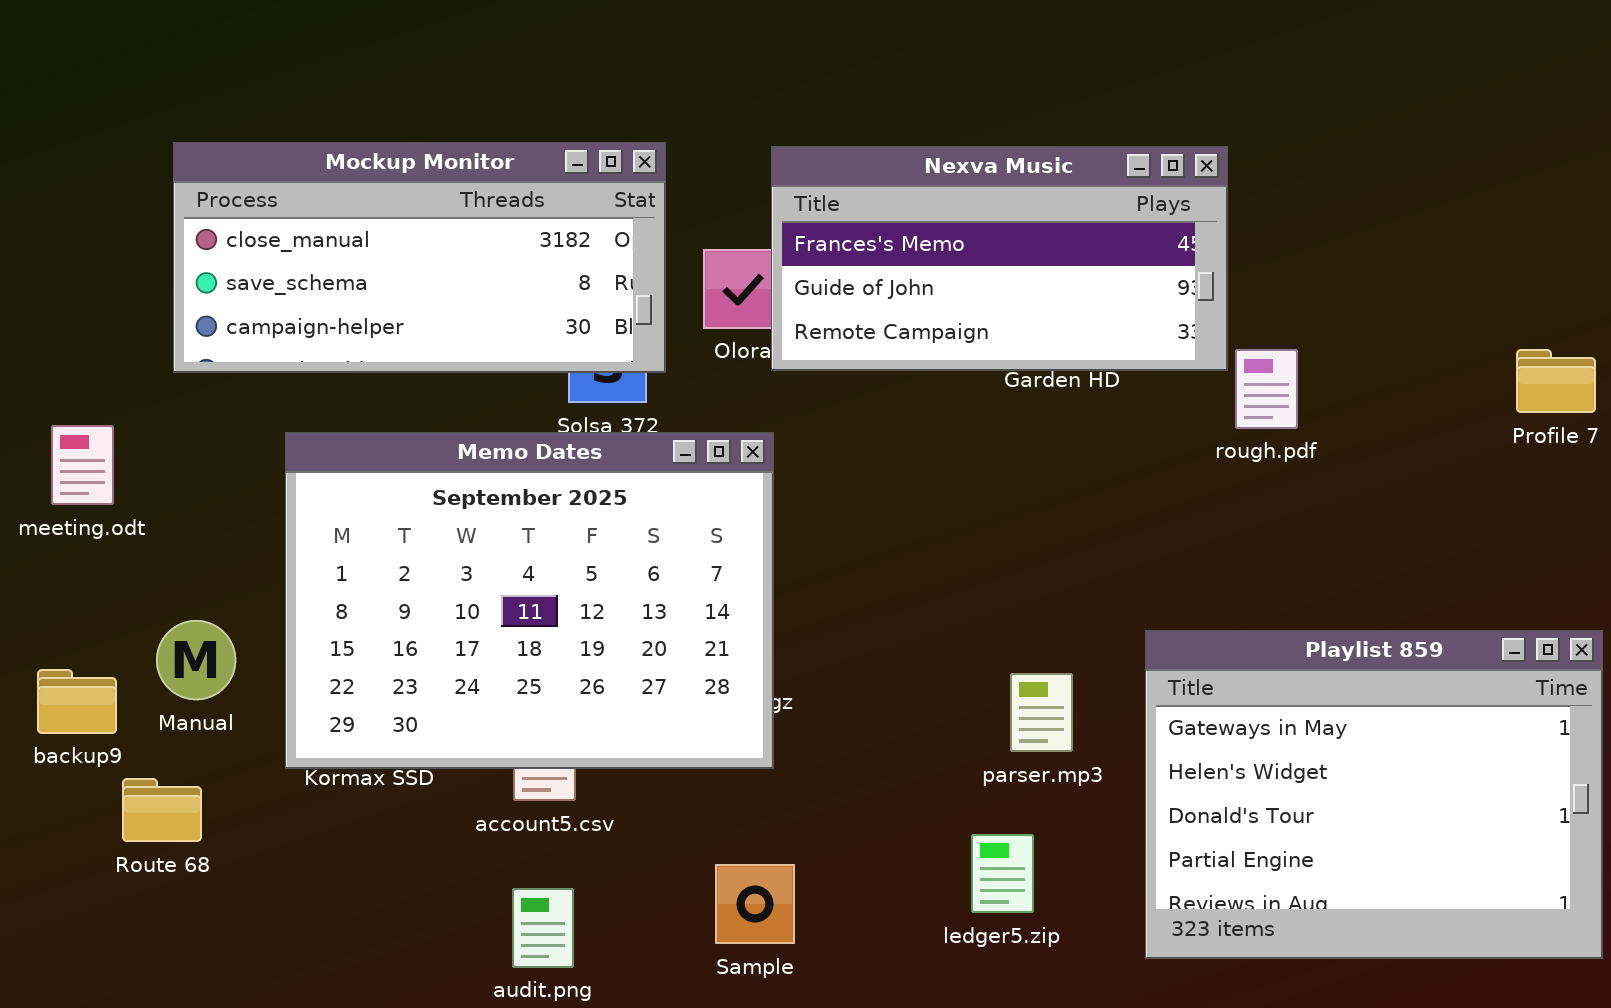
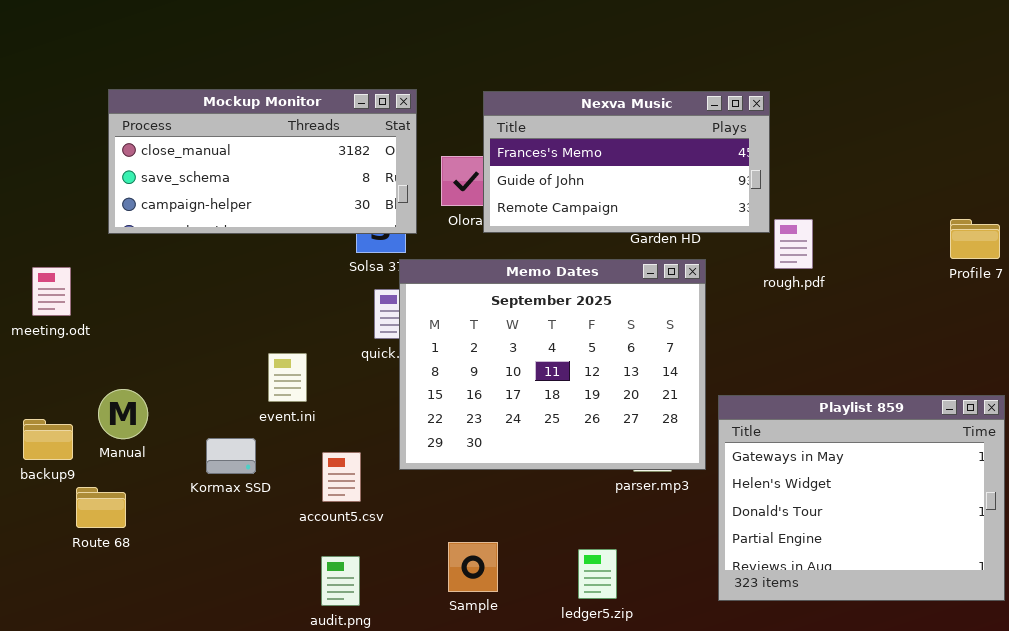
Memo Dates: [285,432,774,769] -> [399,259,706,470], moved
ledger5.zip: [971,834,1034,913] -> [578,549,617,599], moved

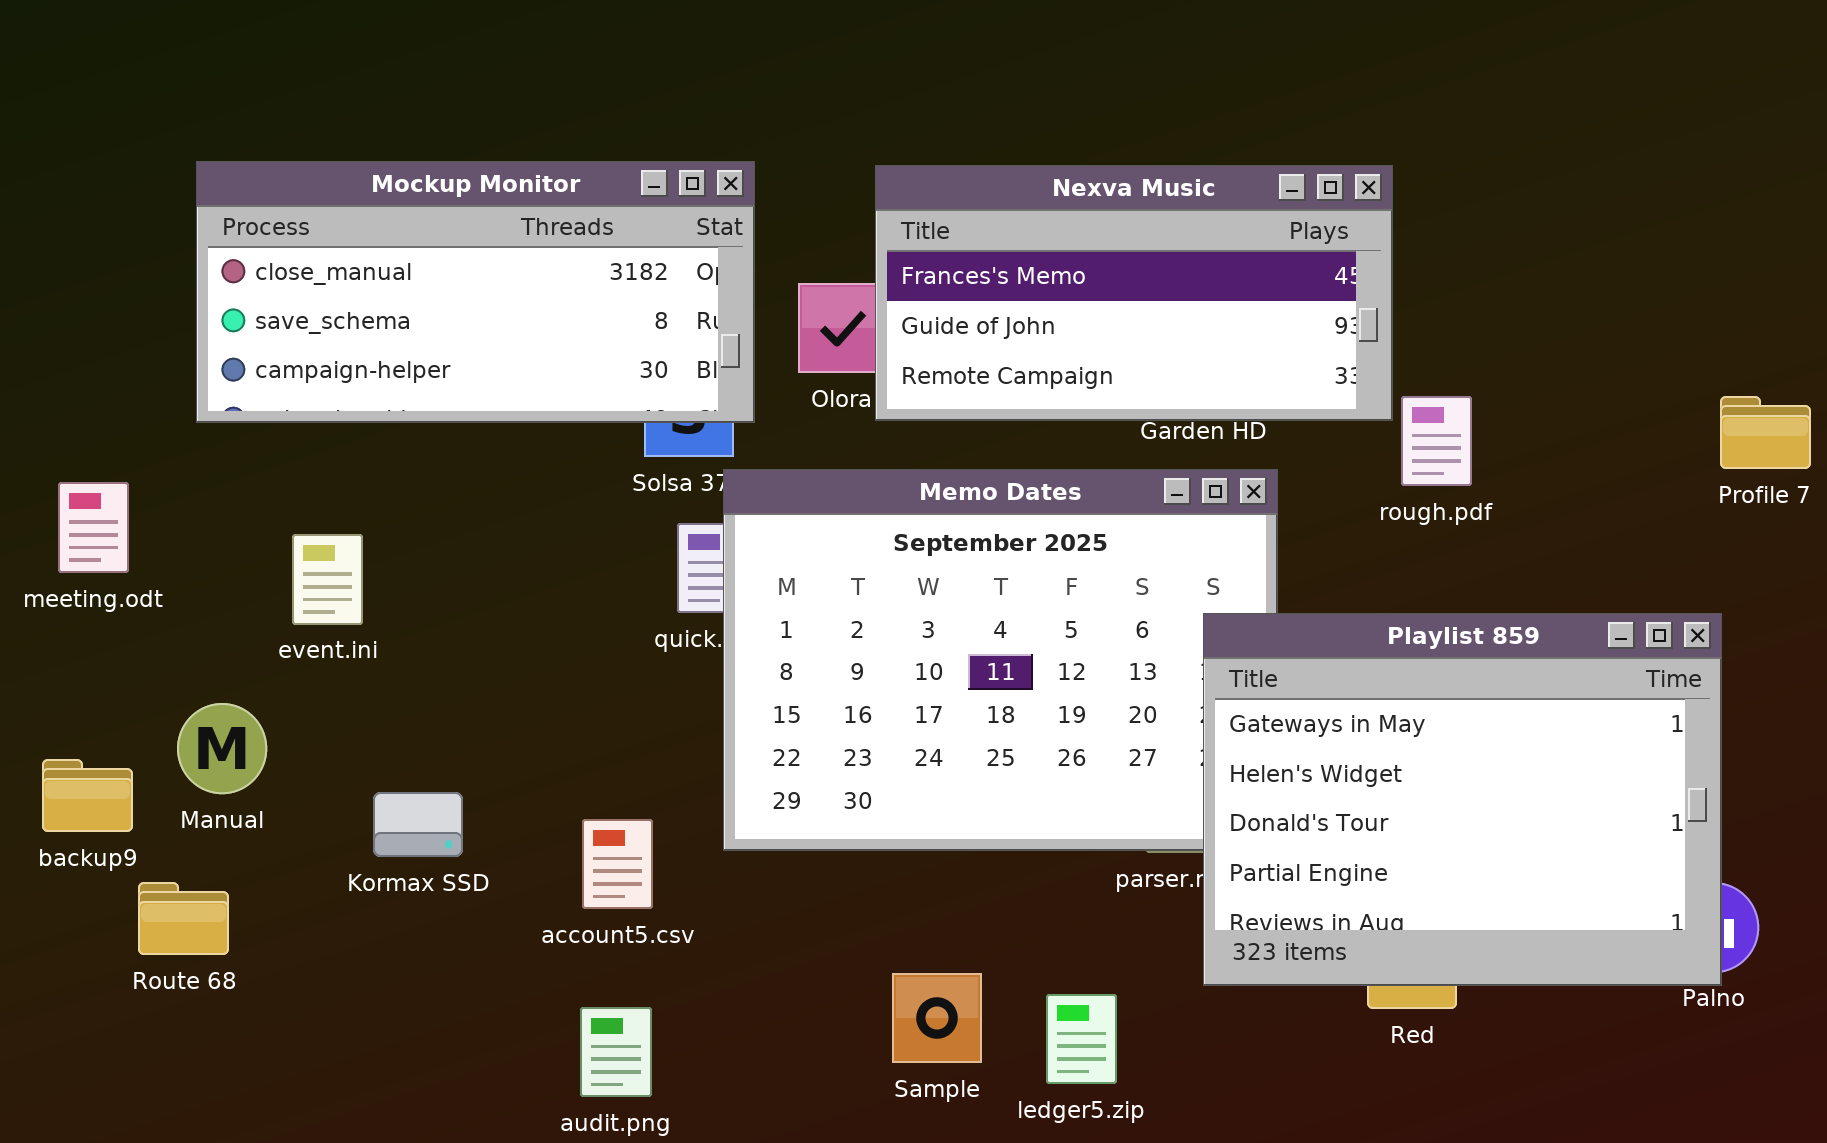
event.ini: [268,353,307,402] -> [292,534,363,625], moved
Playlist 859: [718,395,1005,601] -> [1203,613,1722,986], moved
Sample: [448,542,498,592] -> [892,973,982,1063], moved

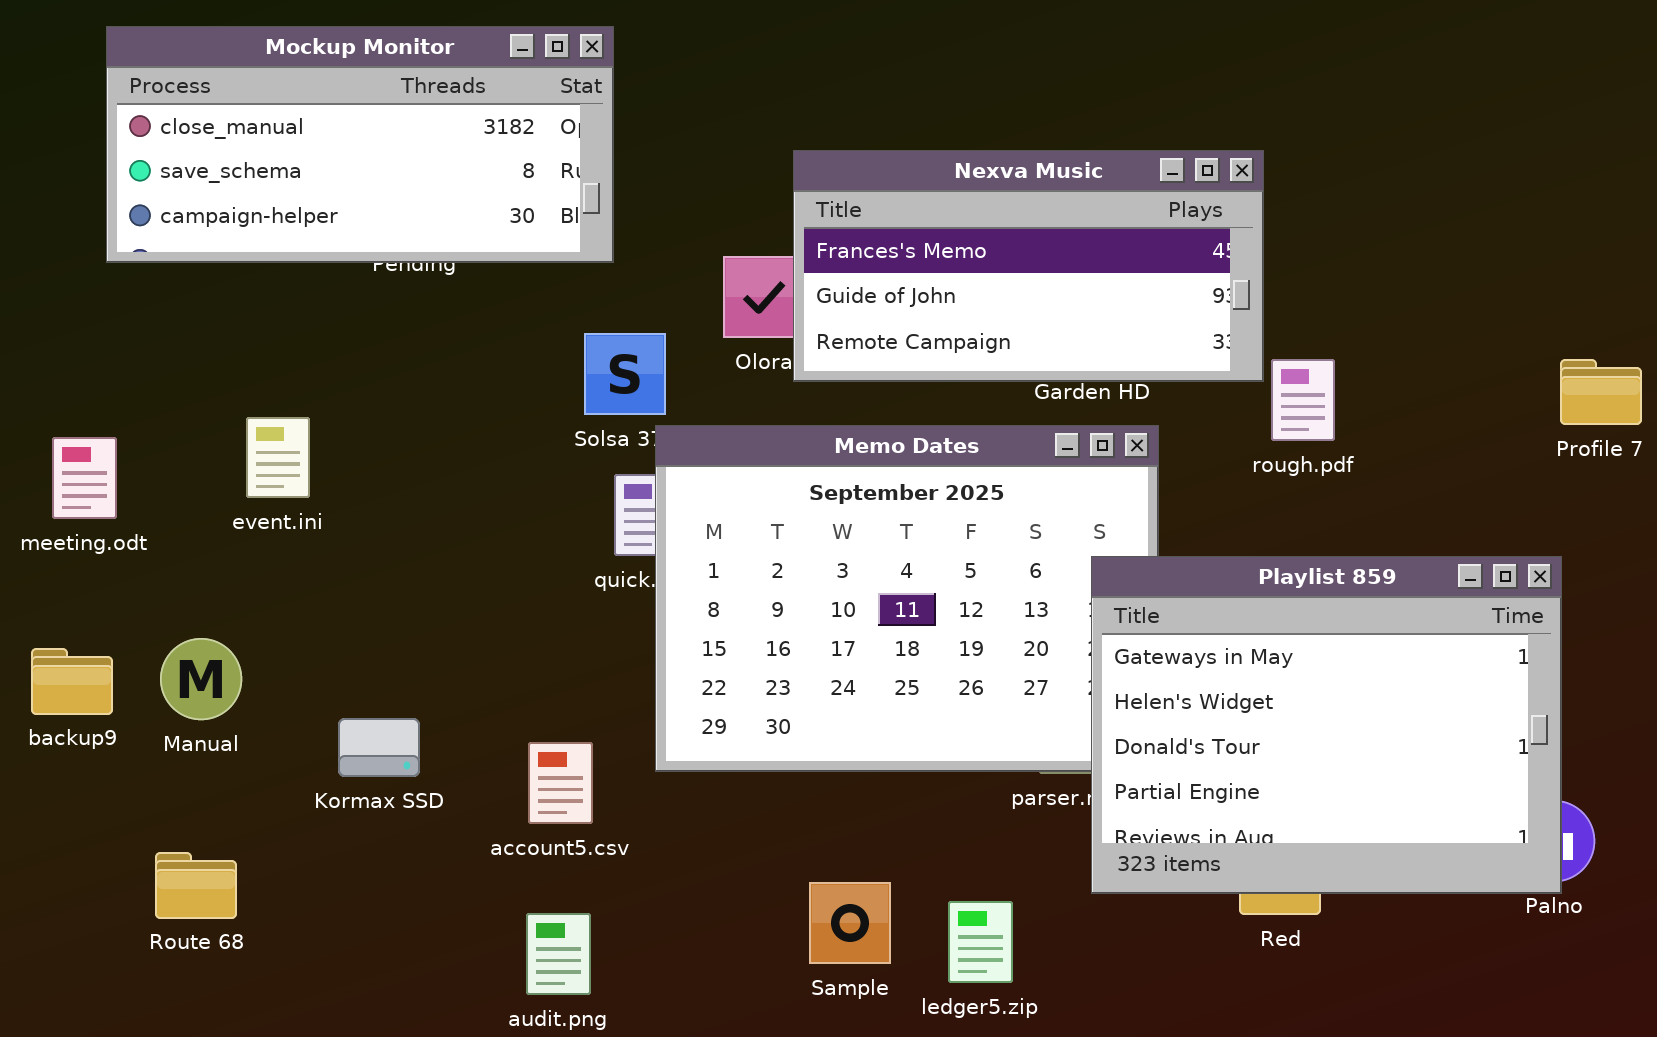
Mockup Monitor: [196,161,755,423] -> [106,26,614,263], moved
event.ini: [292,534,363,625] -> [246,417,310,498], moved
backup9: [42,759,133,832] -> [31,648,113,715], moved
Route 68: [138,882,229,955] -> [155,852,237,919], moved

